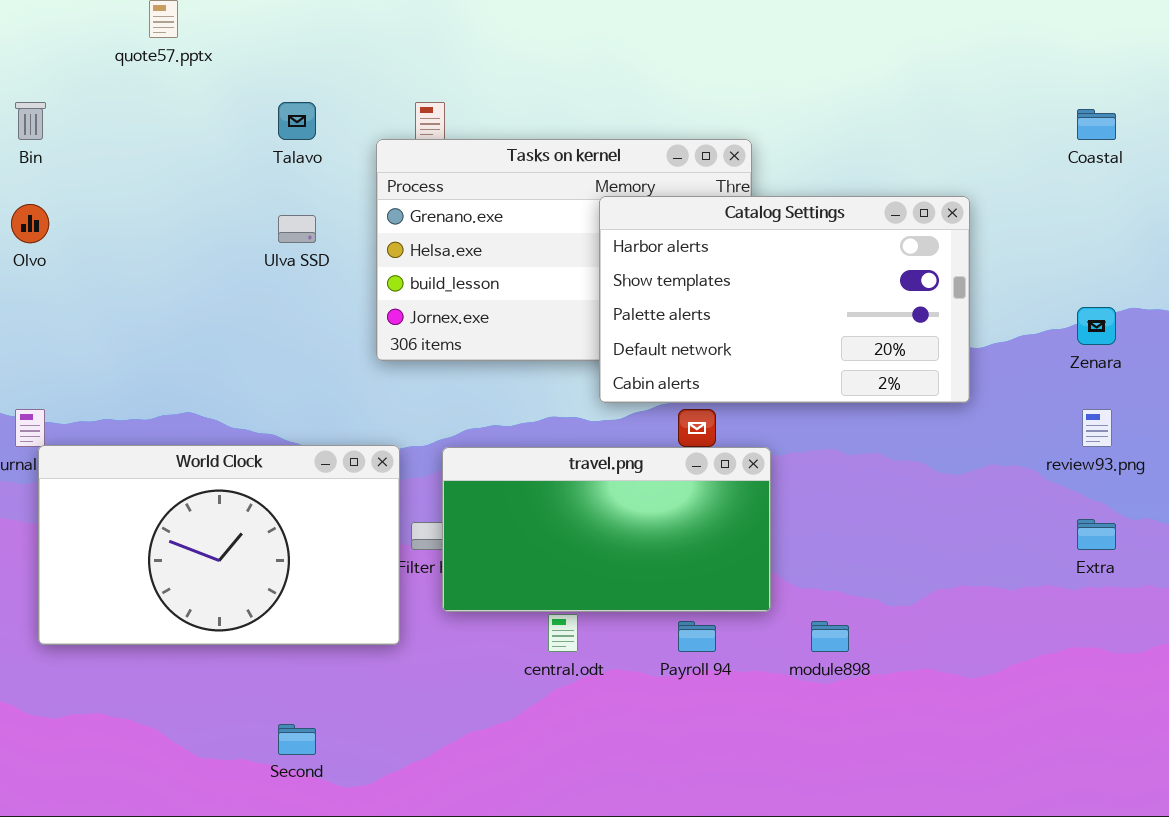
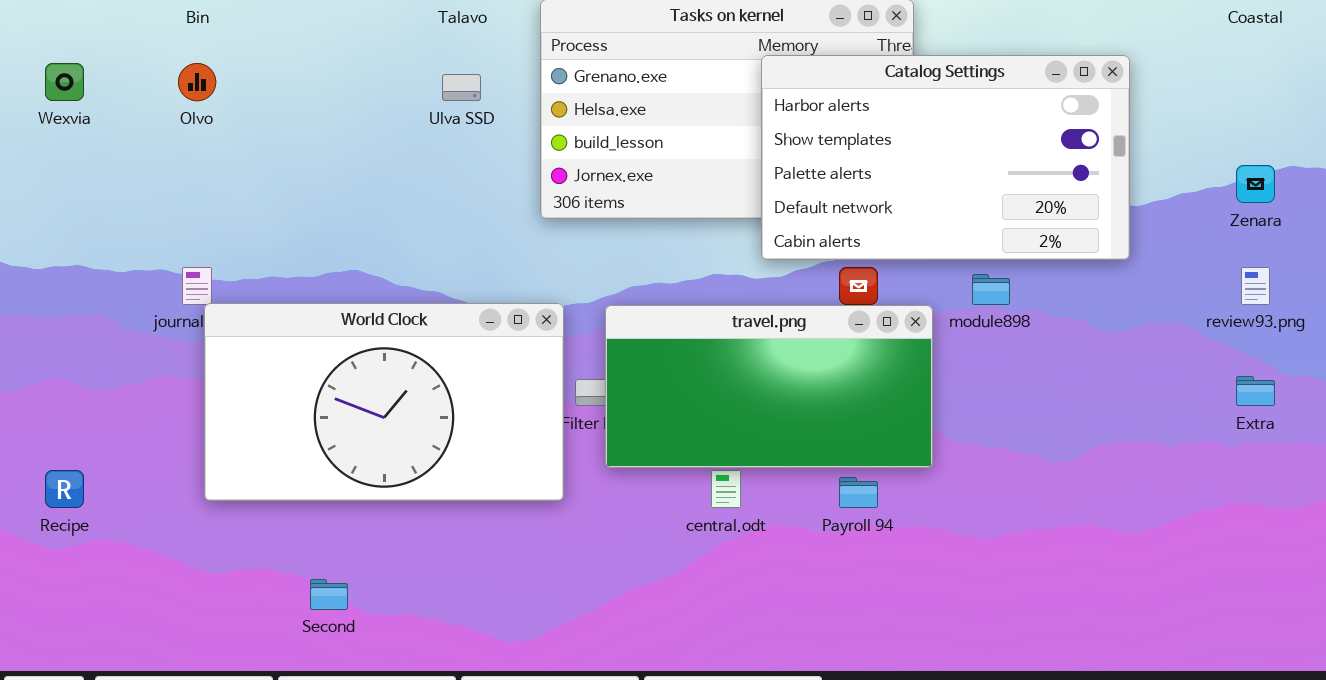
module898: [811,621,849,652] -> [972,274,1010,305], moved
Second: [278,724,316,755] -> [310,579,348,610], moved

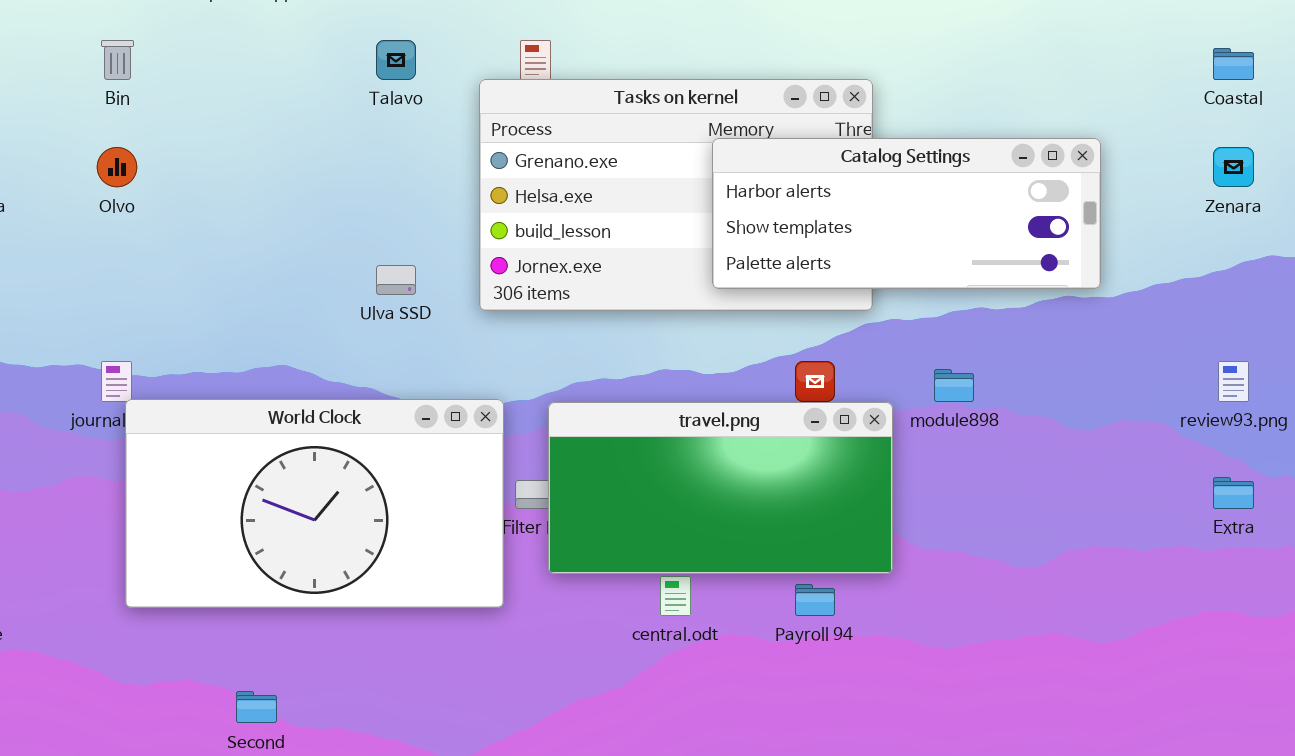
Catalog Settings: [761,55,1130,260] -> [712,138,1101,289], resized
Ulva SSD: [442,74,481,101] -> [376,265,416,295], moved
Zenara: [1236,165,1275,203] -> [1213,147,1254,187], moved

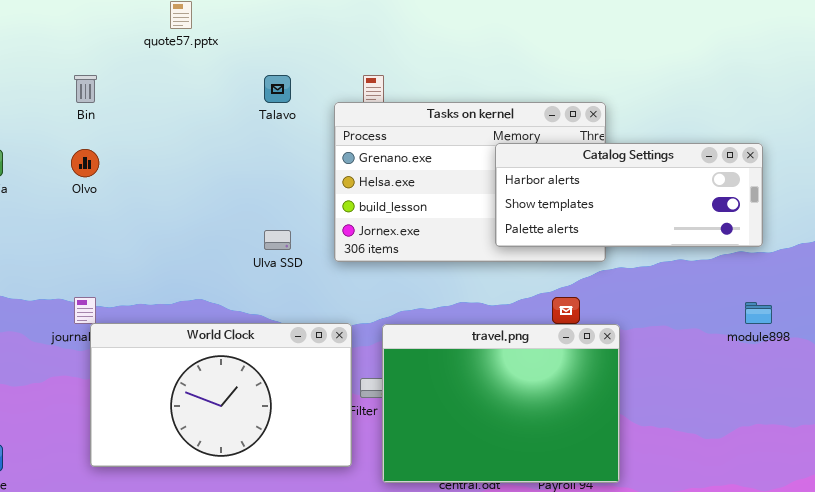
module898: [934,369,974,402] -> [745,302,772,324], moved
travel.png: [548,402,893,574] -> [382,324,620,483], resized

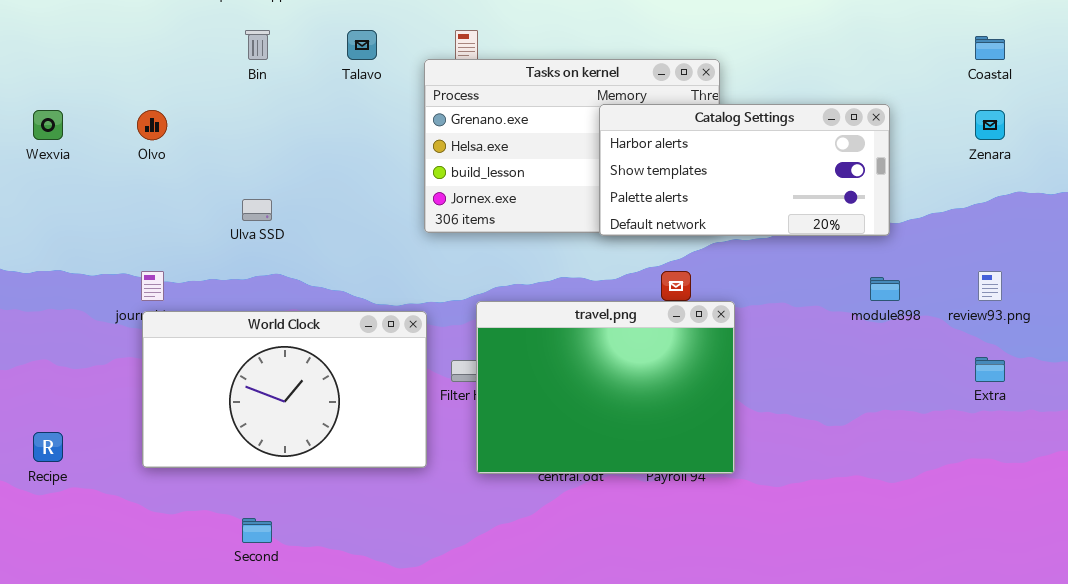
Bin: [74,75,97,103] -> [245,30,270,60], moved
Catalog Settings: [495,143,763,247] -> [599,104,890,236], resized
Ulva SSD: [264,230,291,250] -> [242,199,272,221], moved
World Clock: [90,323,352,467] -> [142,311,427,468], moved

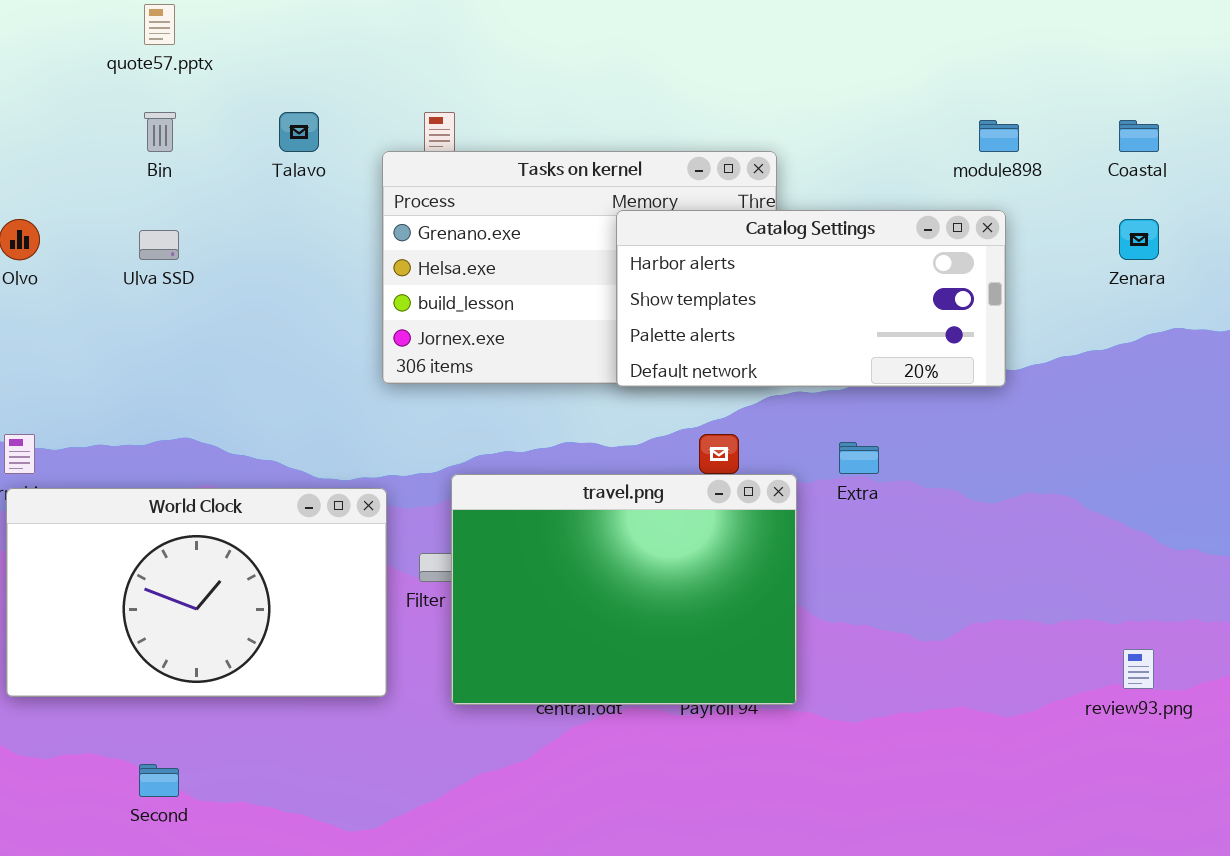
Ulva SSD: [242,199,272,221] -> [139,230,179,260], moved
review93.png: [978,271,1002,301] -> [1123,649,1154,689], moved
module898: [870,277,900,301] -> [979,120,1019,152], moved
Extra: [975,357,1005,382] -> [839,442,879,474], moved

